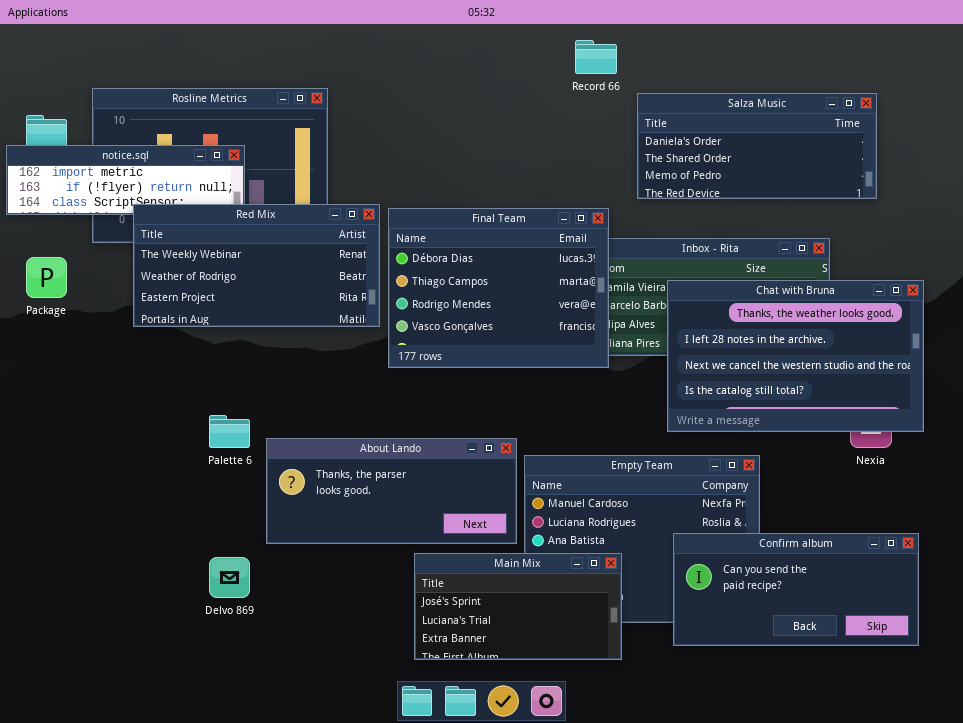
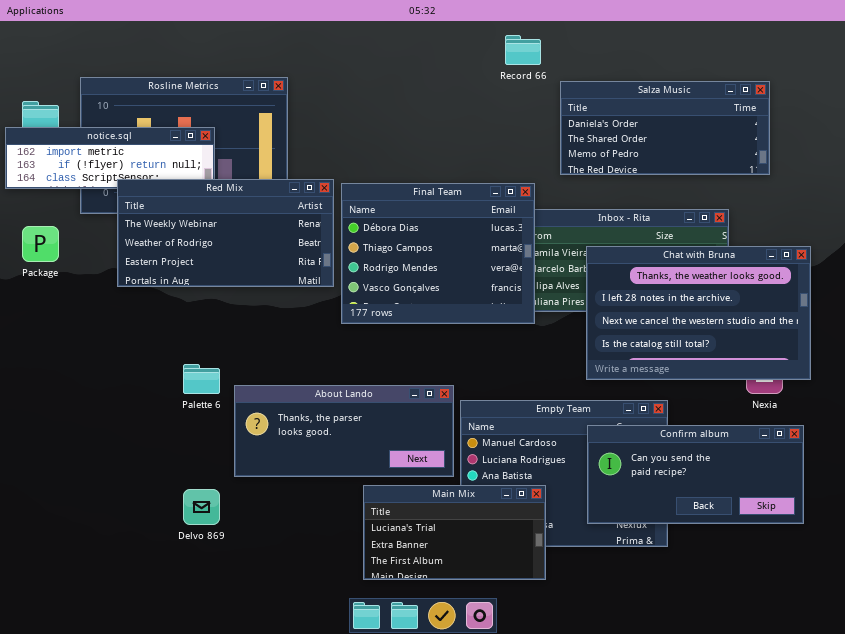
Confirm album: [673,533,919,646] -> [587,425,804,524], moved
Main Mix: [414,553,622,660] -> [363,485,546,580], scrolled down 1 row

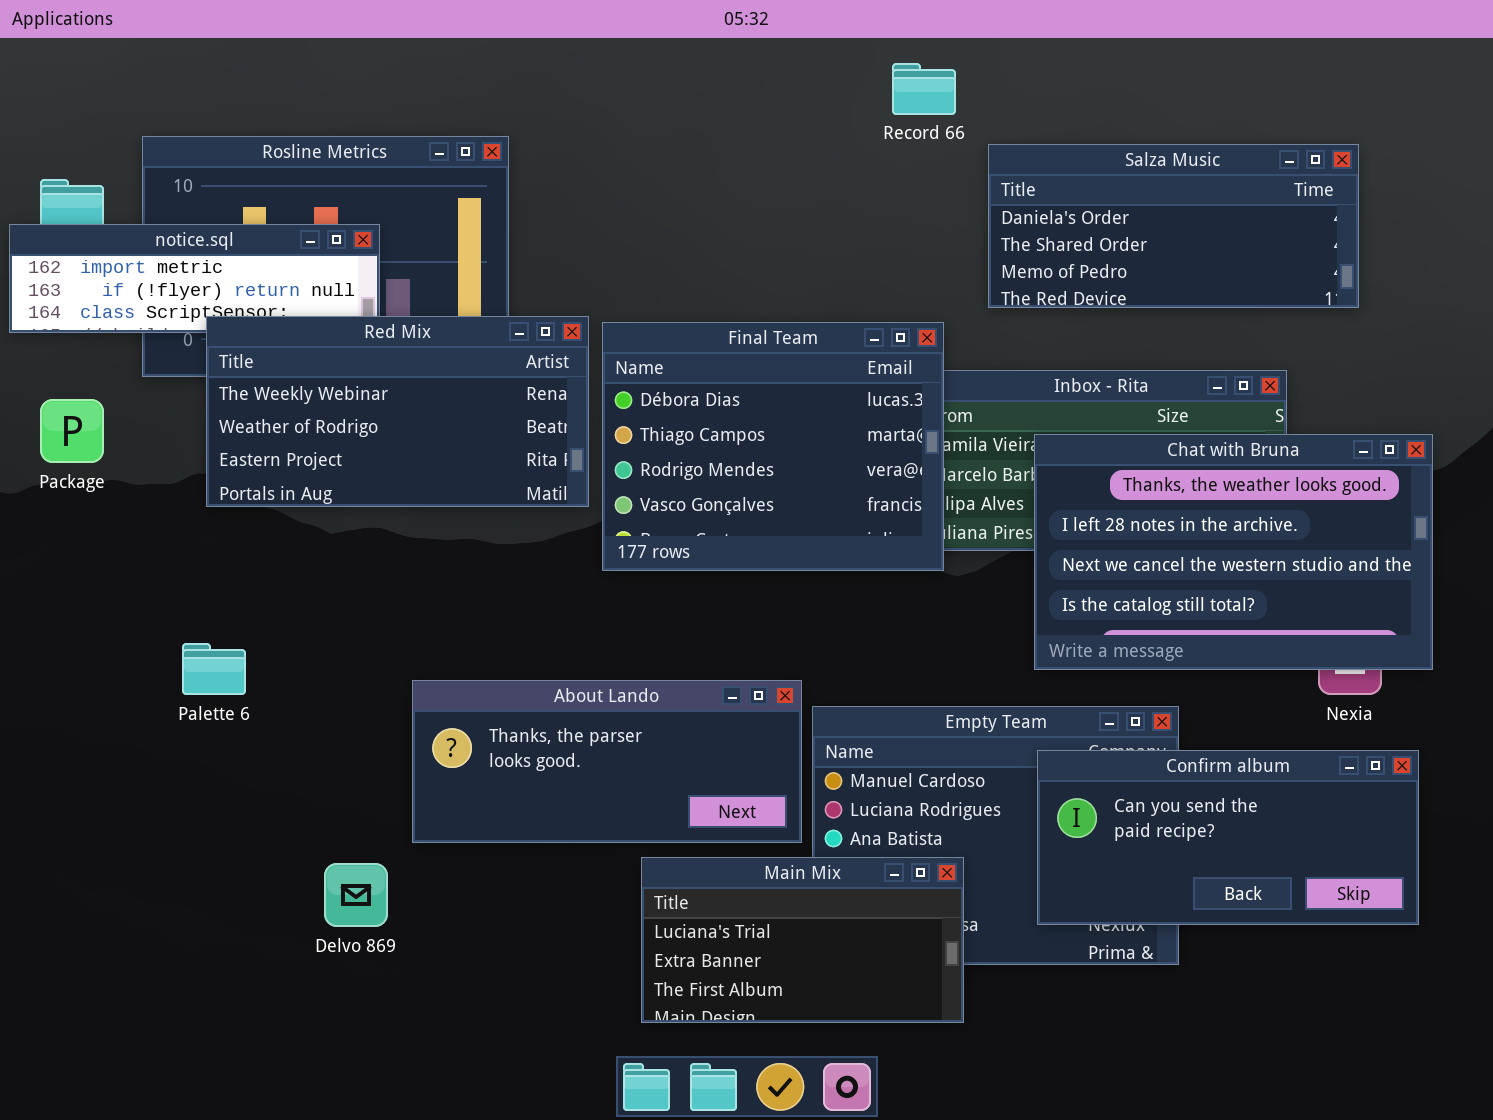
Palette 6: [183,364,220,394] -> [182,643,246,695], moved

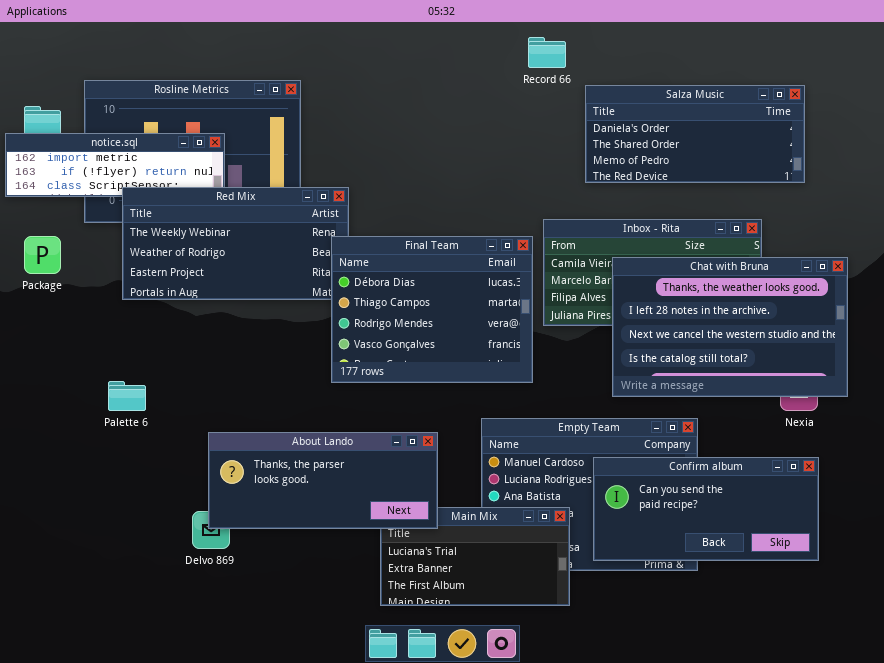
Final Team: [602,322,944,571] -> [331,236,533,383], moved
About Lando: [412,680,802,843] -> [208,432,438,529], moved
Confirm album: [1037,750,1419,925] -> [593,457,819,561], moved

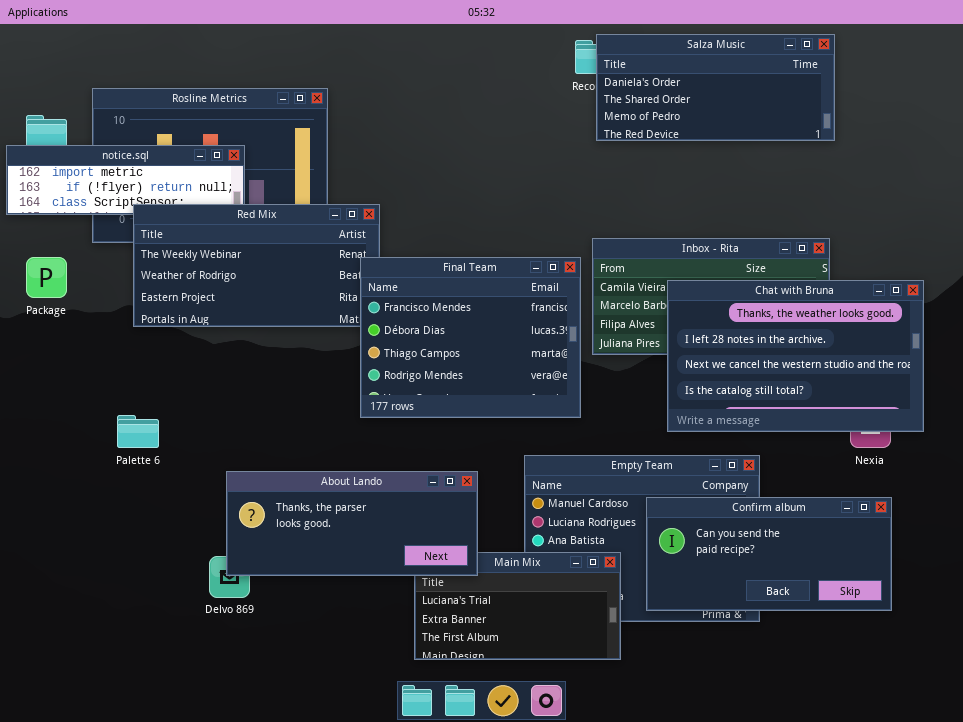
Salza Music: [585,85,805,183] -> [596,34,835,141], moved
Final Team: [331,236,533,383] -> [360,257,581,418], scrolled up 1 row

